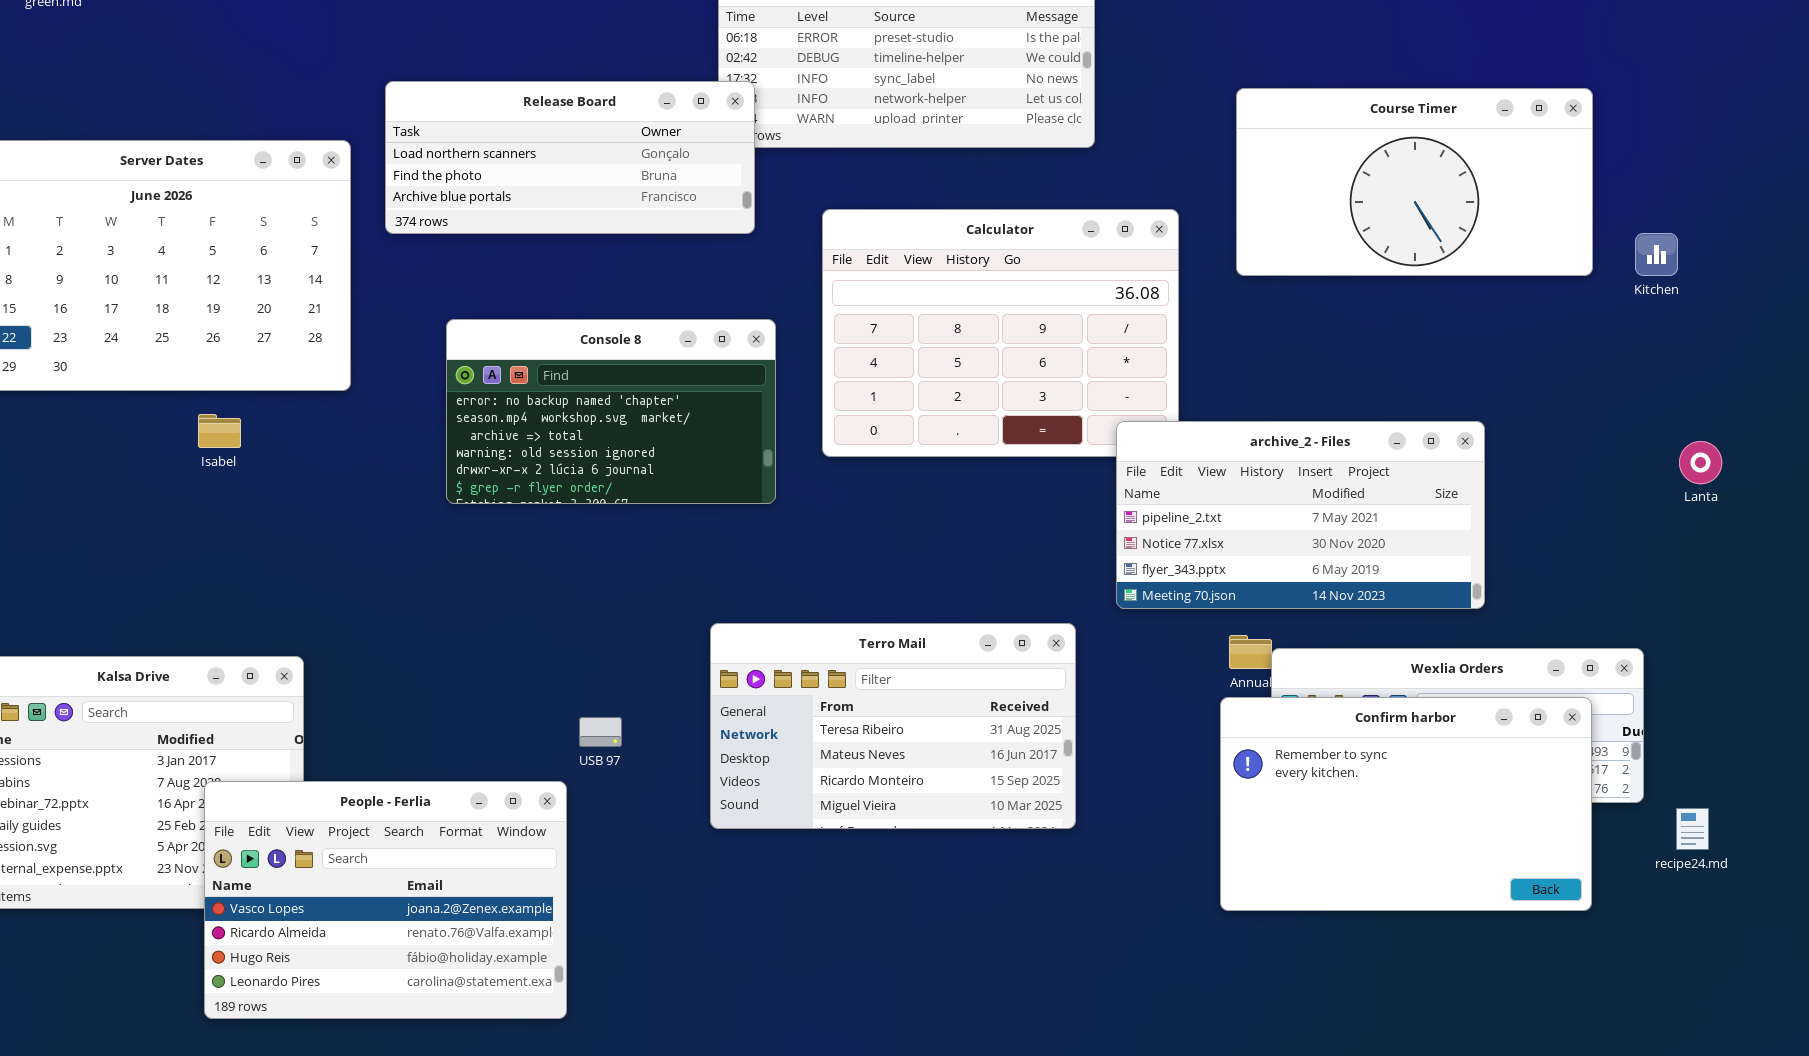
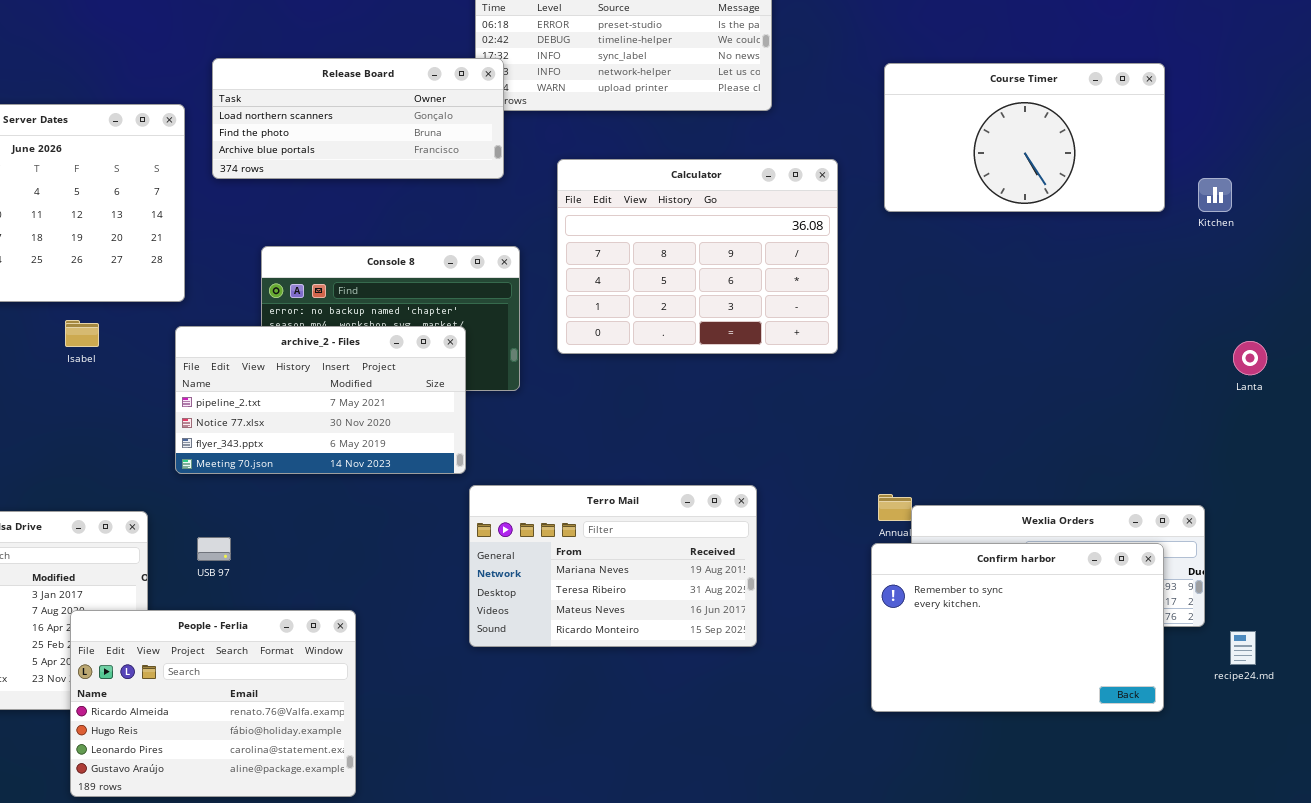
archive_2 - Files: [1116,421,1485,609] -> [175,326,466,474], moved
Terro Mail: [710,623,1076,829] -> [469,485,757,647], scrolled up 1 row
USB 97: [579,717,622,747] -> [197,537,231,561], moved
People - Ferlia: [204,781,567,1019] -> [70,610,356,797], scrolled down 1 row

